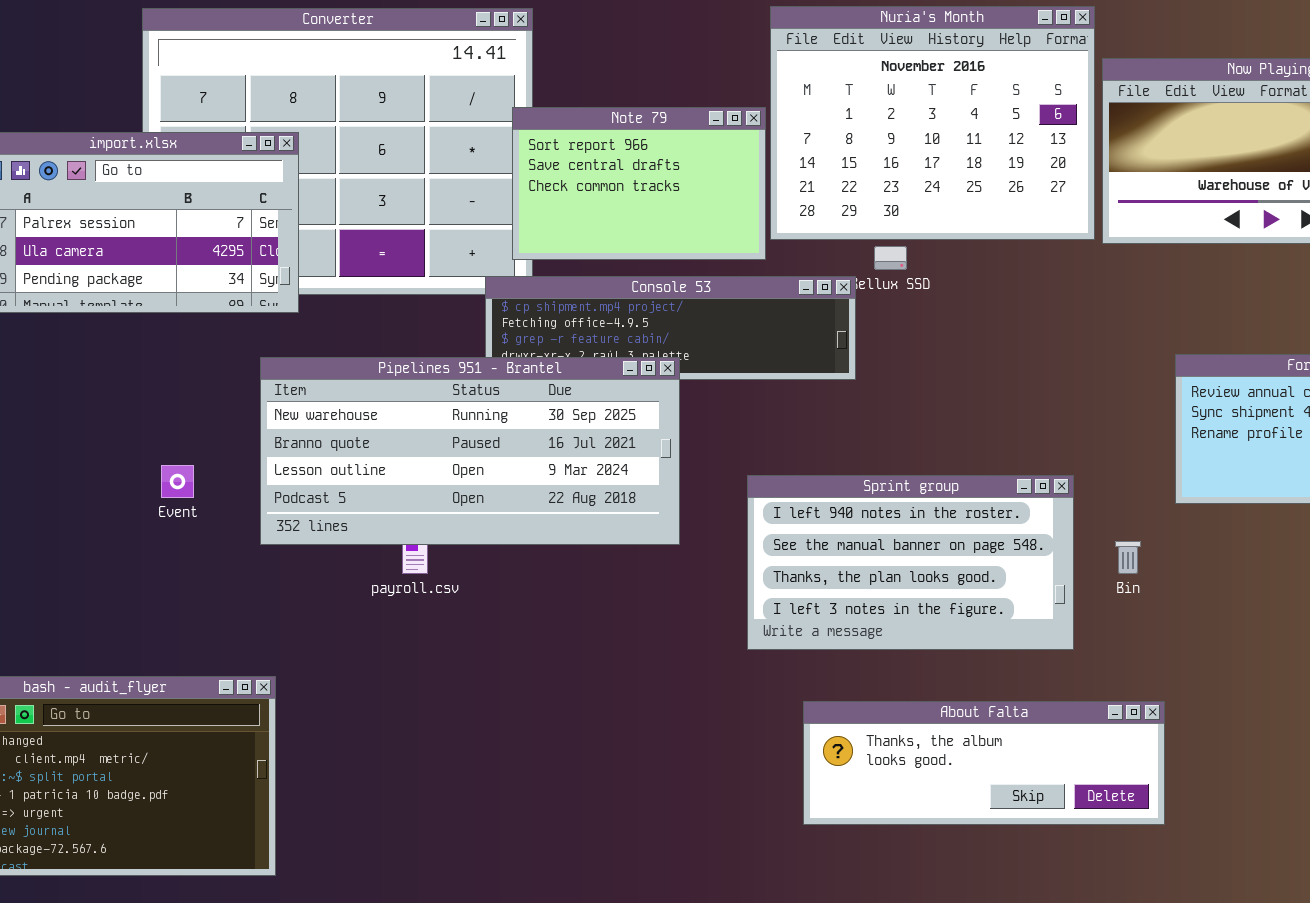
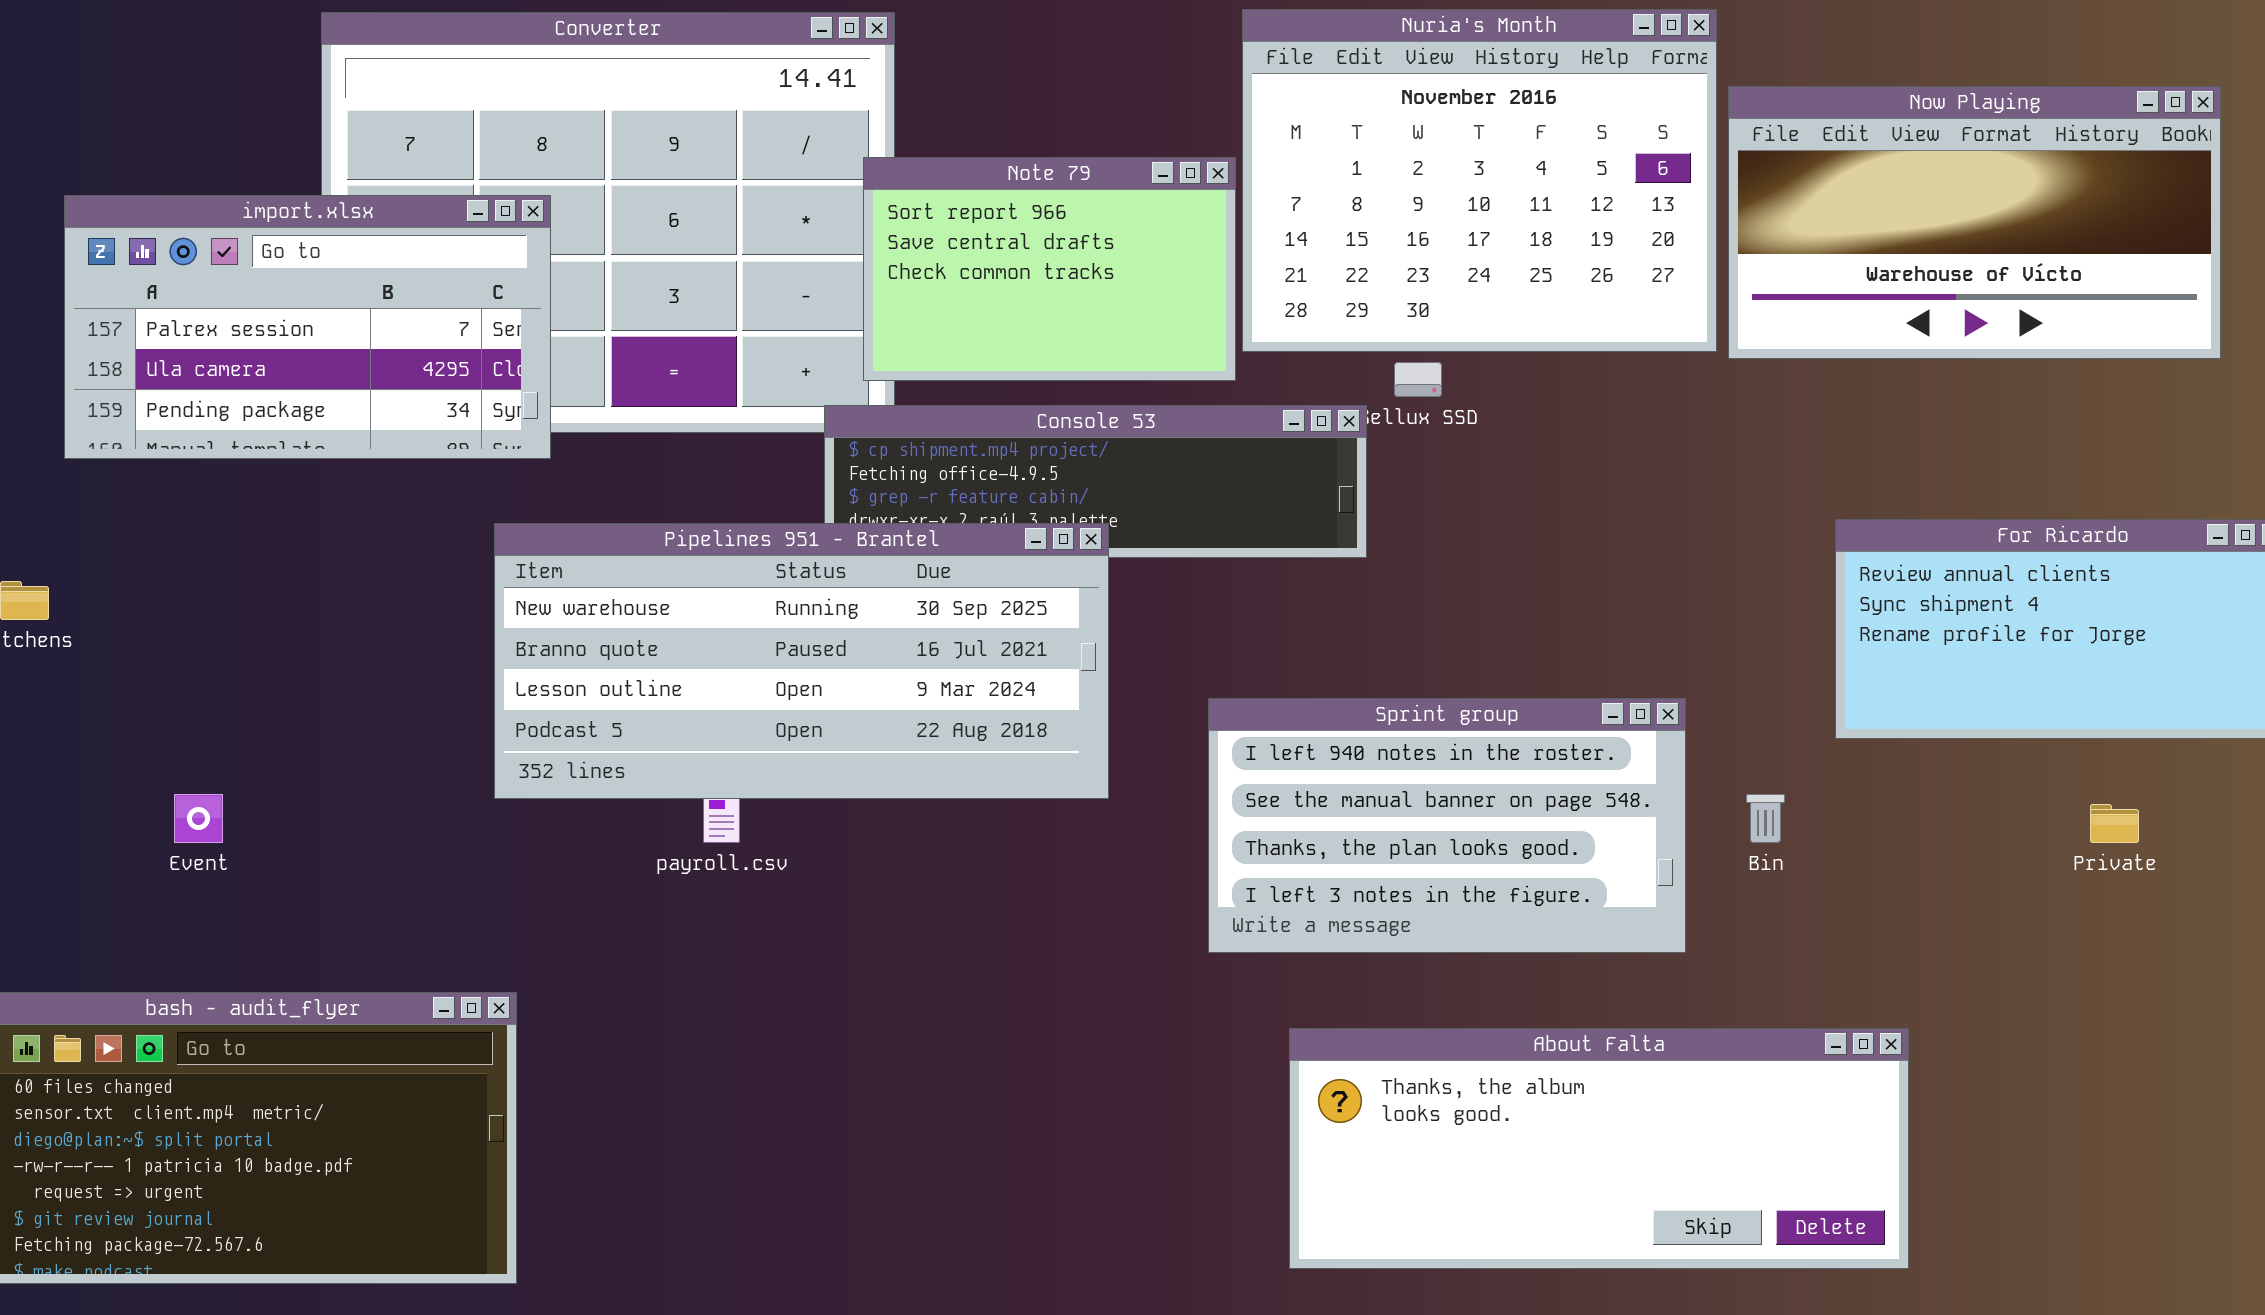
Event: [161,465,194,498] -> [174,794,223,843], moved
About Falta: [803,701,1165,825] -> [1289,1028,1909,1269], resized

